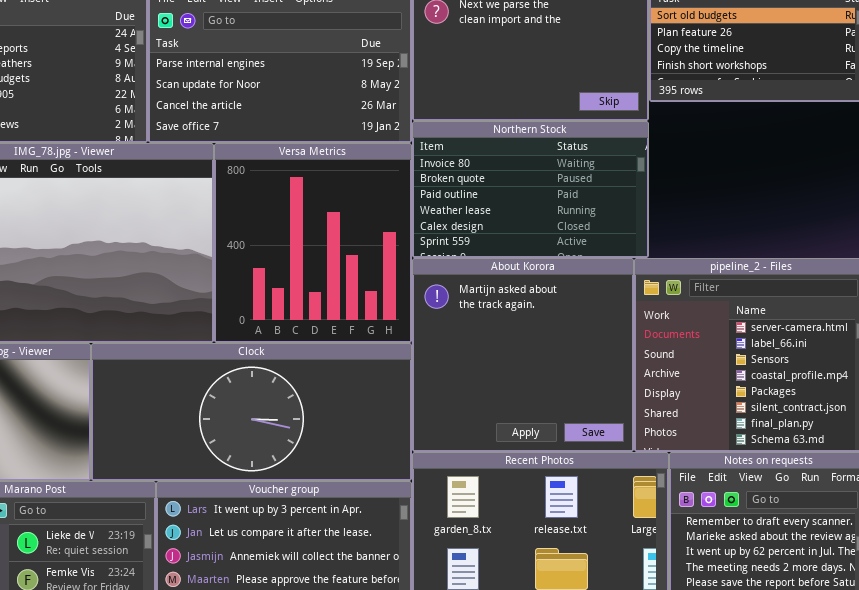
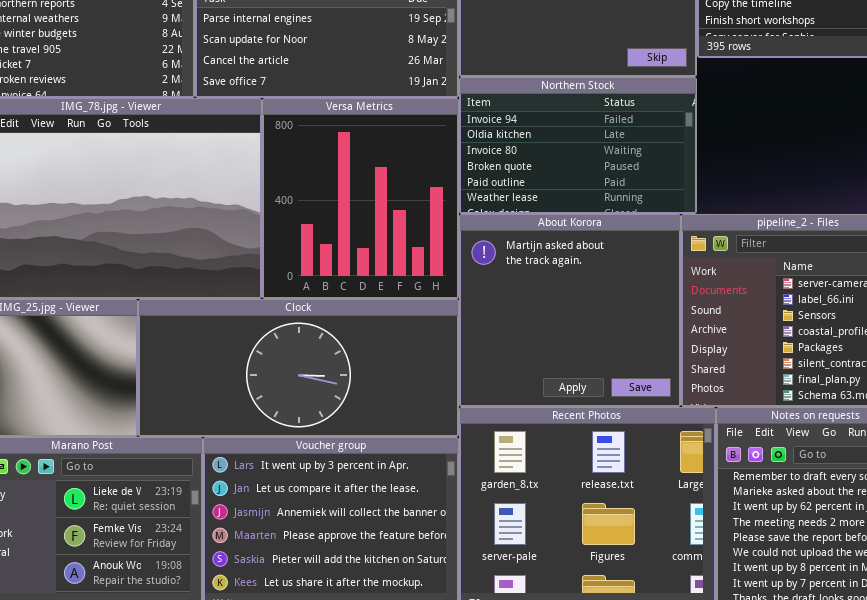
Northern Stock: [412,121,649,258] -> [459,77,697,214], scrolled up 2 rows

